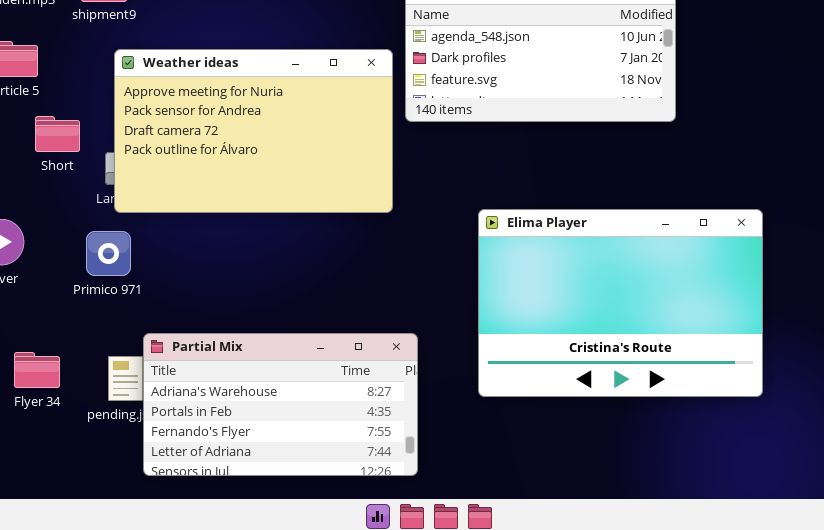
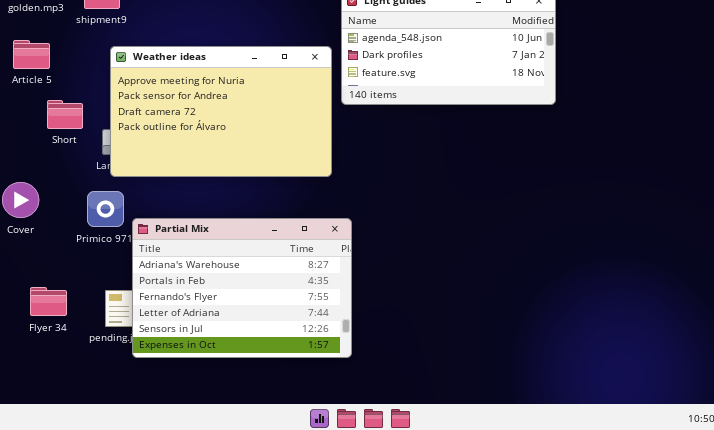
Elima Player: [478,209,763,397] -> none, closed
Partial Mix: [143,333,418,476] -> [132,218,352,358], moved, resized

